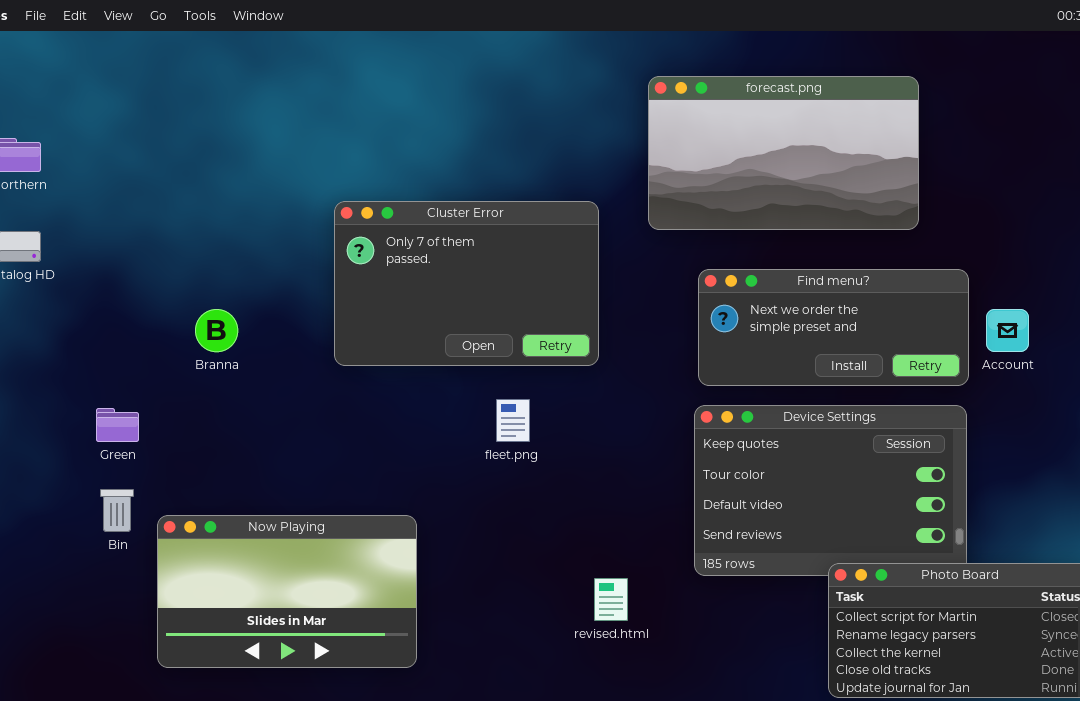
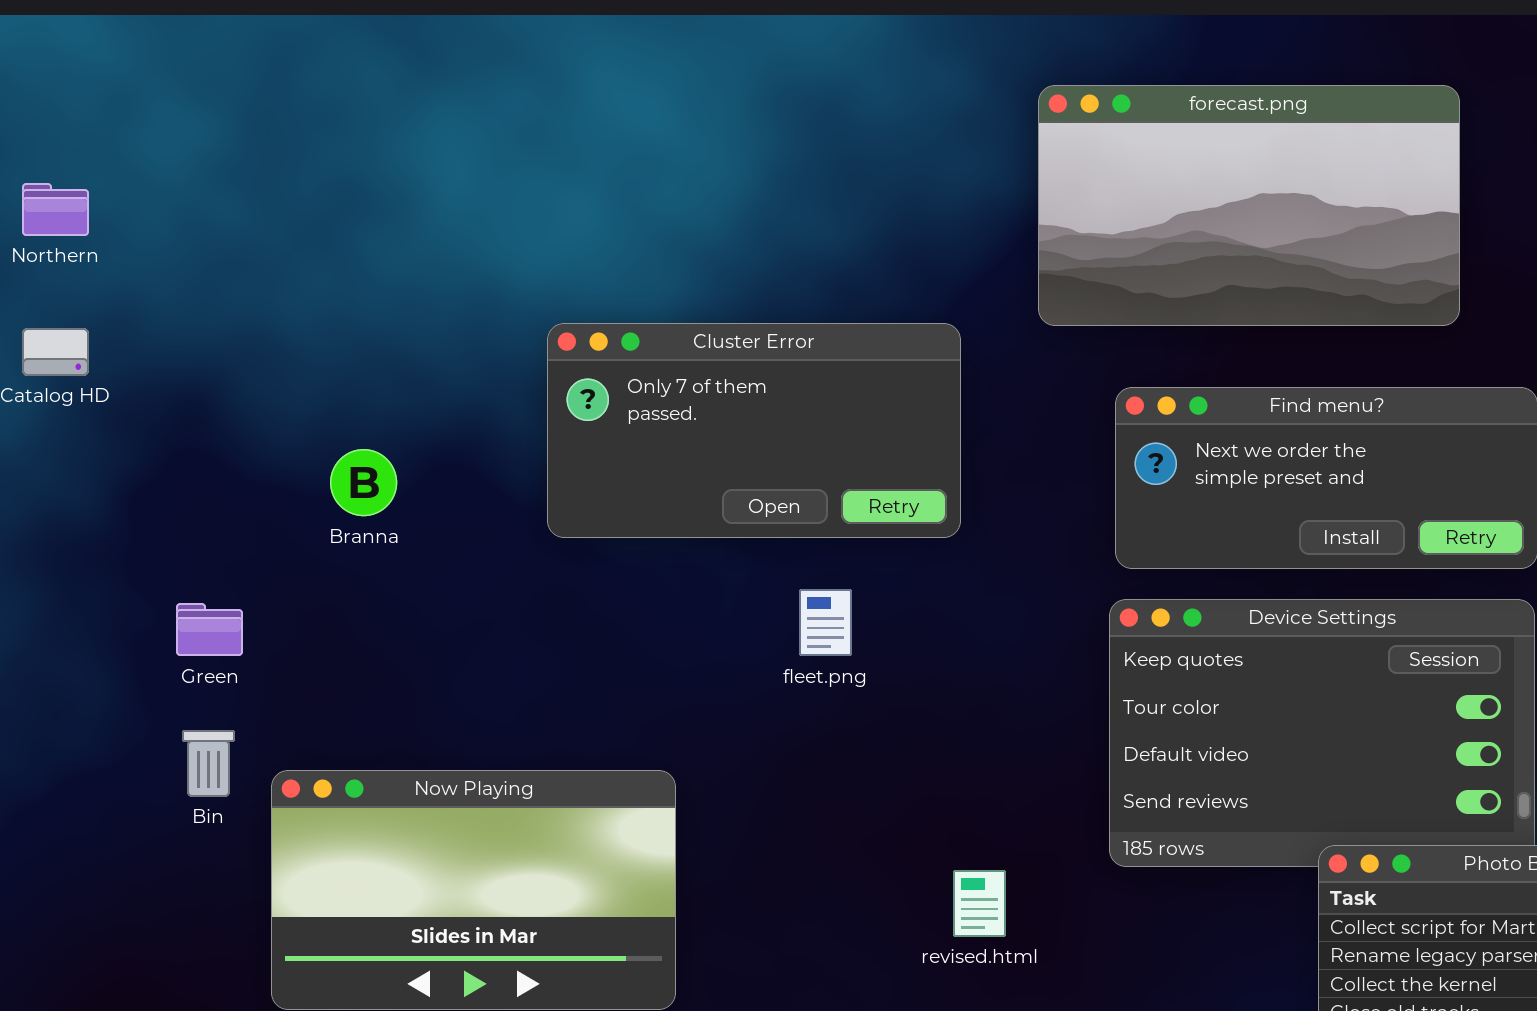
Cluster Error: [334,201,599,366] -> [547,323,961,538], resized

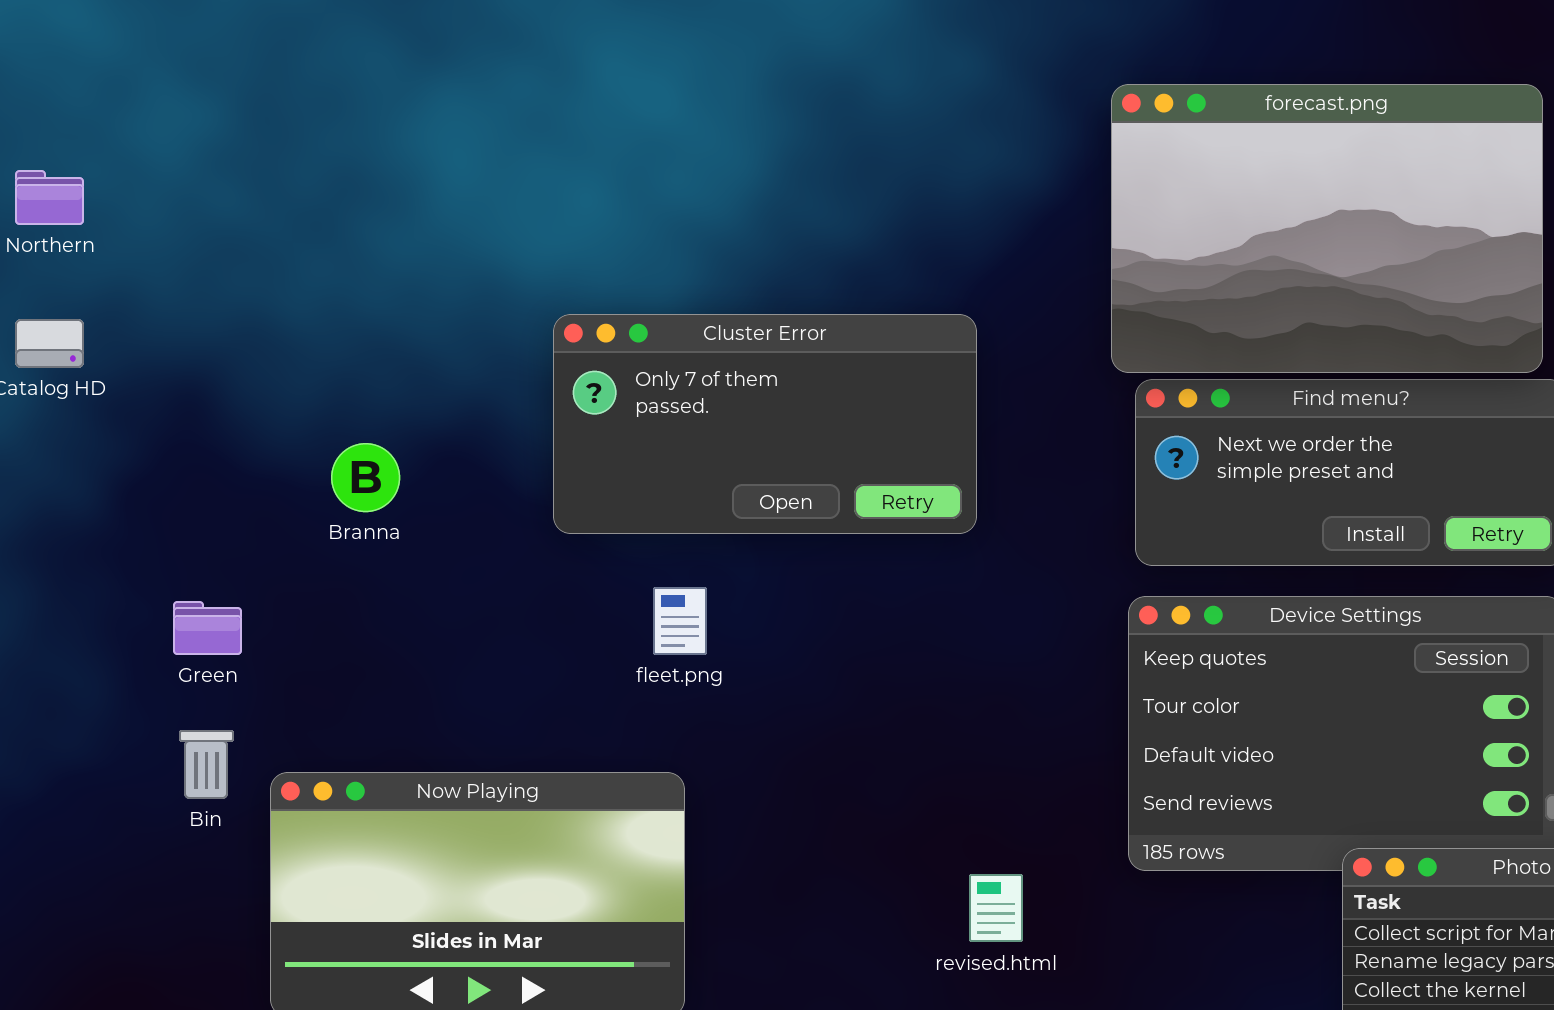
forecast.png: [1038,85,1460,326] -> [1111,84,1543,373], moved, resized
fleet.png: [799,589,852,656] -> [653,587,707,655], moved

